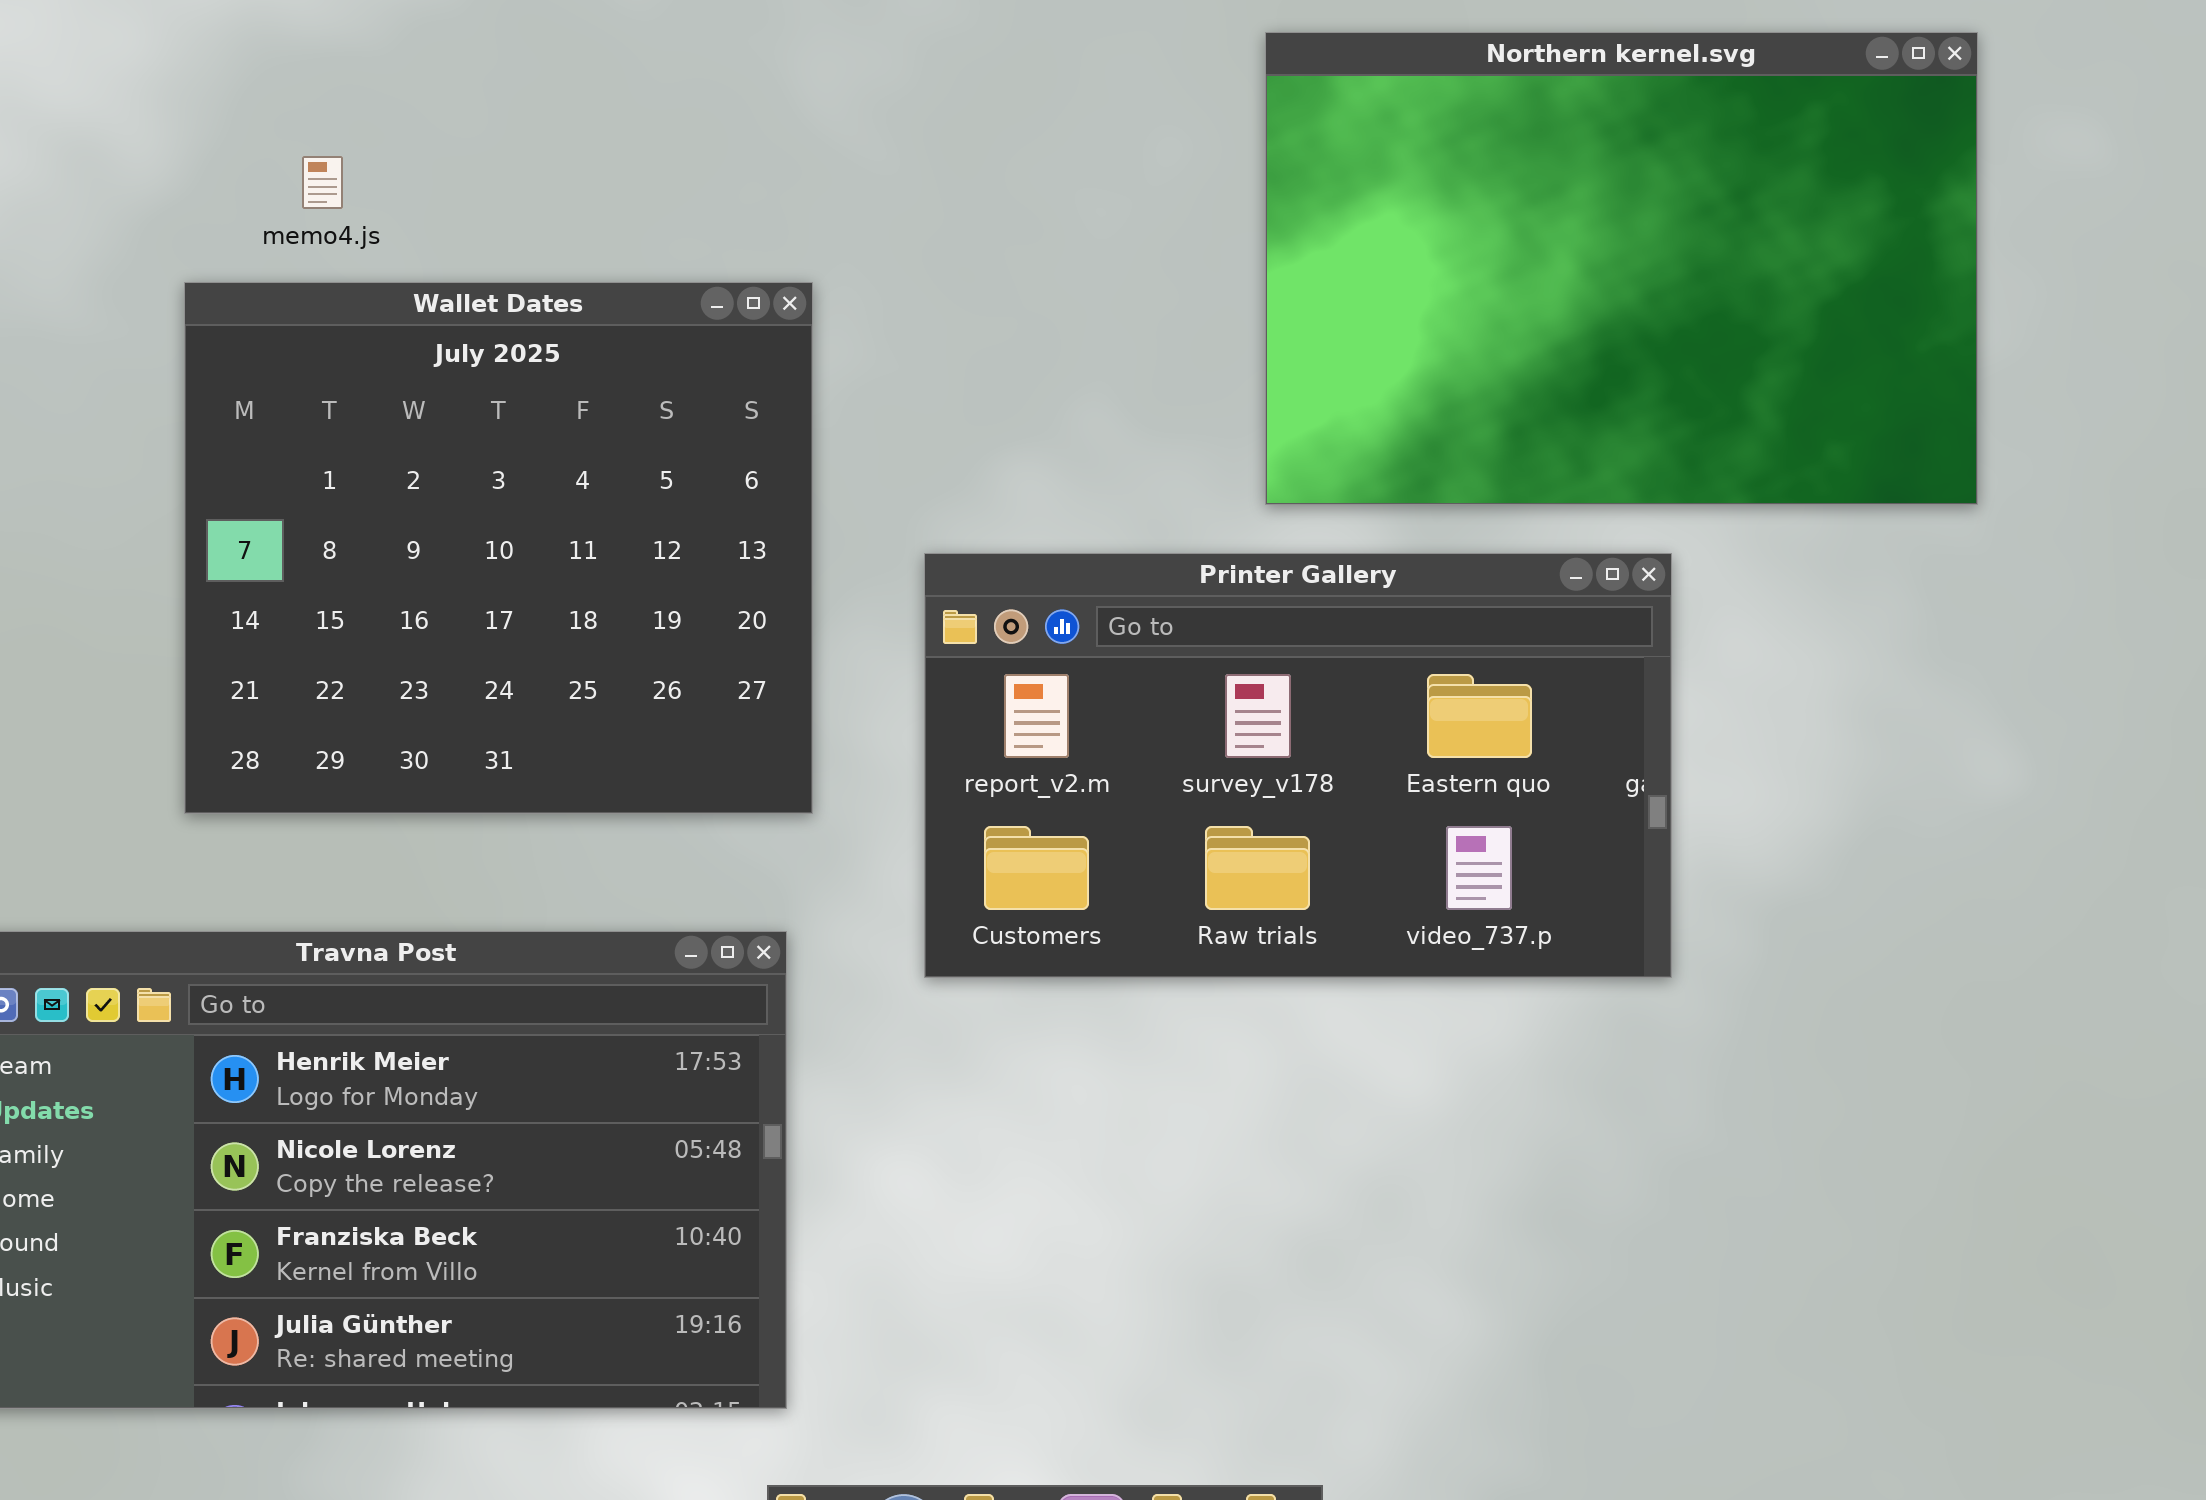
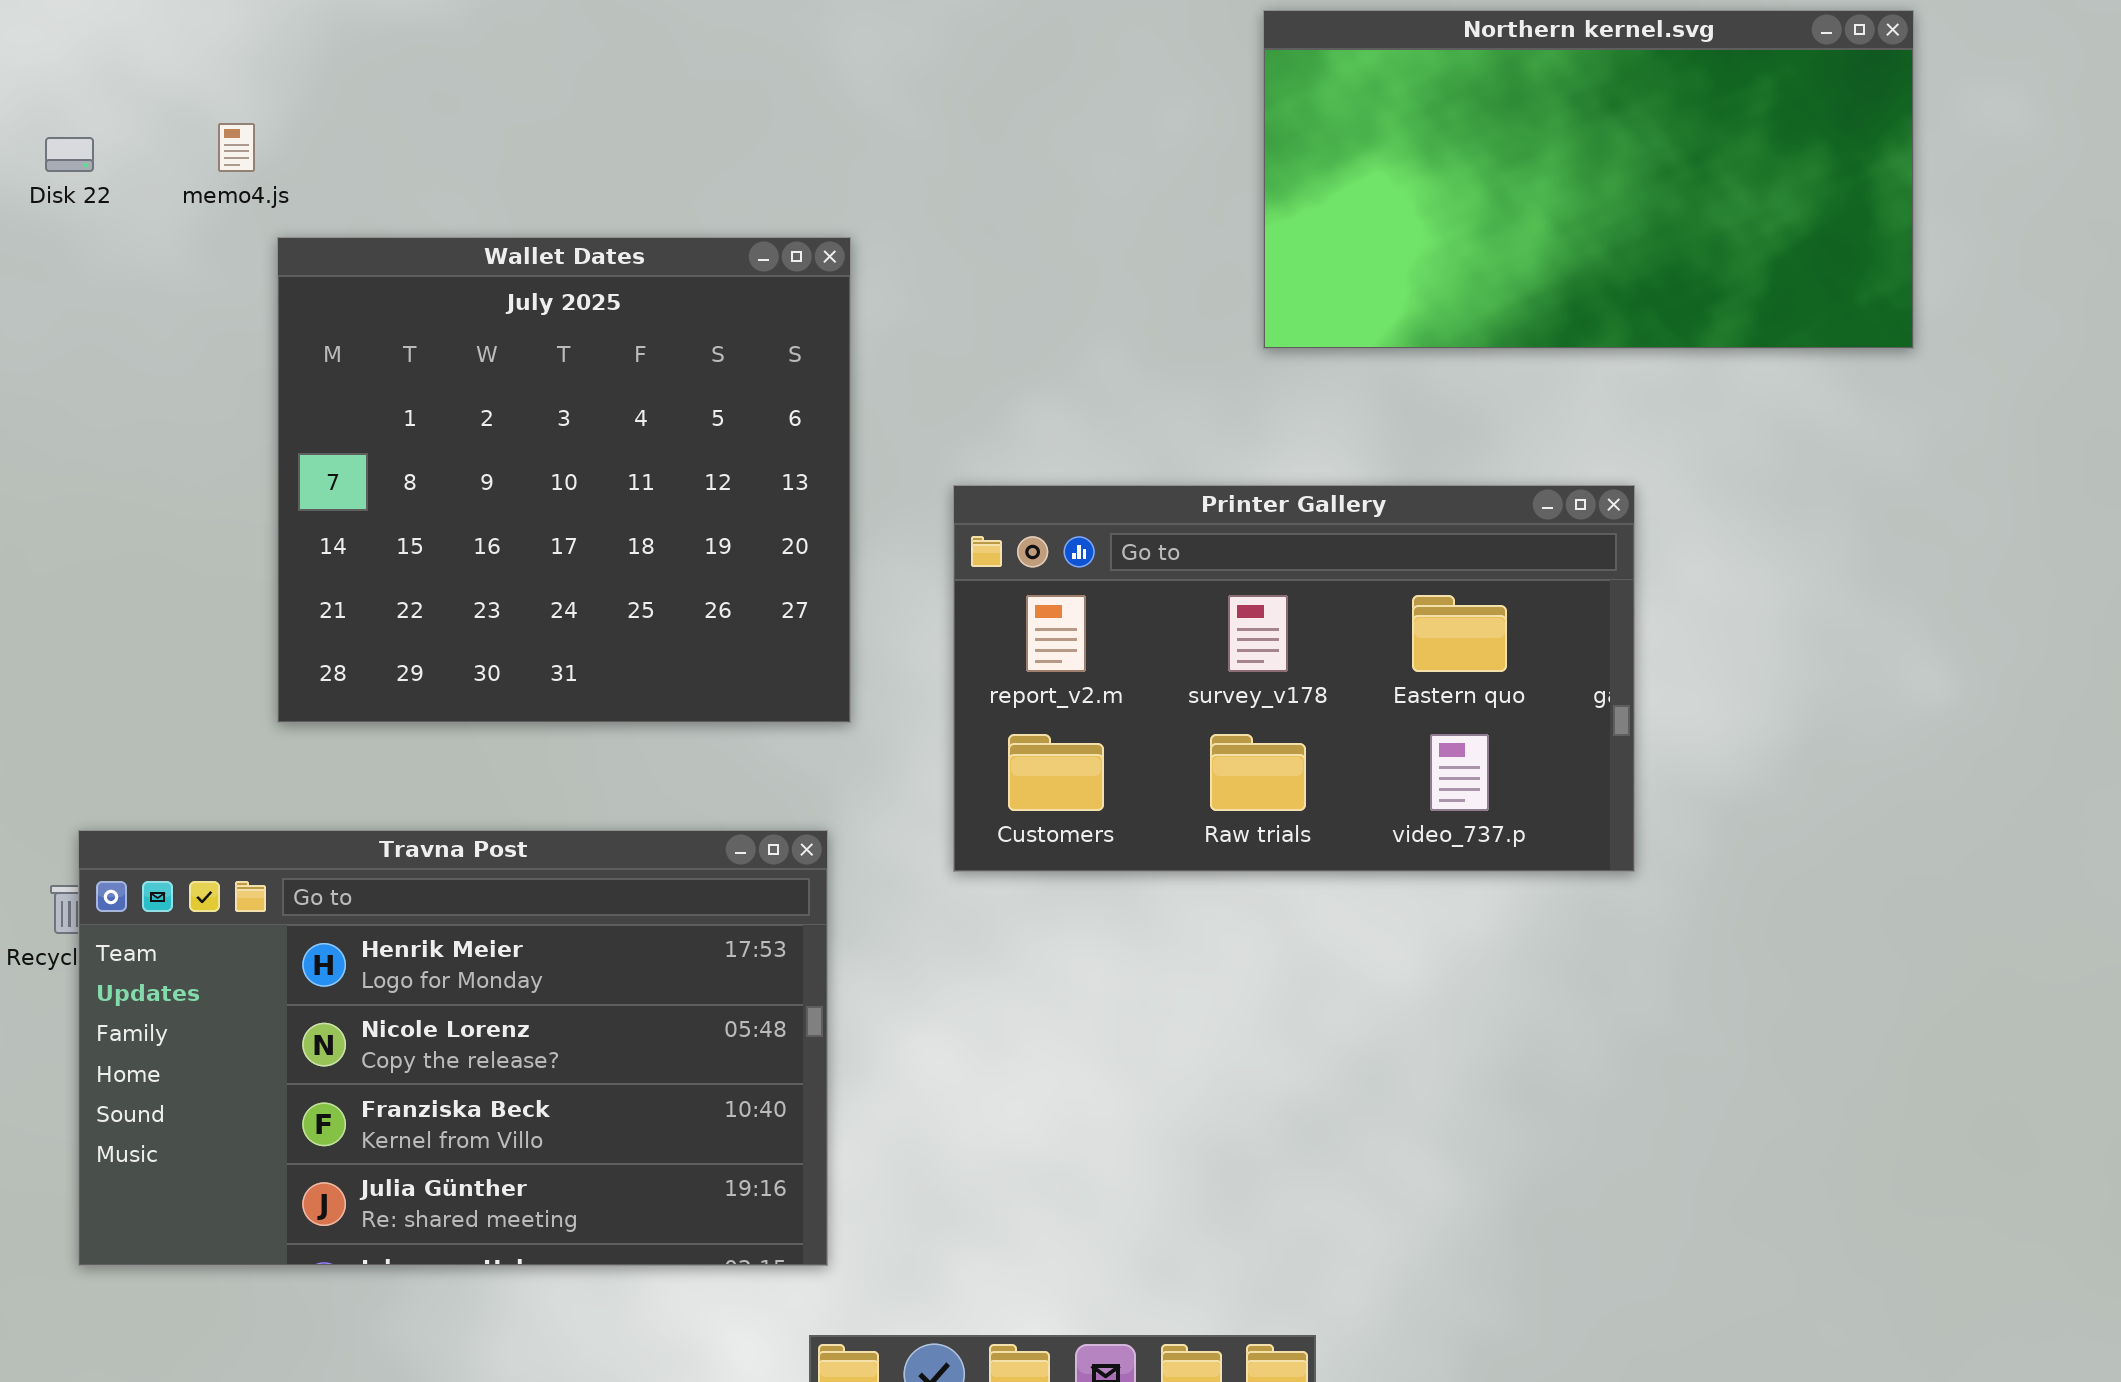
Northern kernel.svg: [1265,32,1978,505] -> [1263,10,1914,349], resized
memo4.js: [302,156,343,209] -> [218,123,255,172], moved

